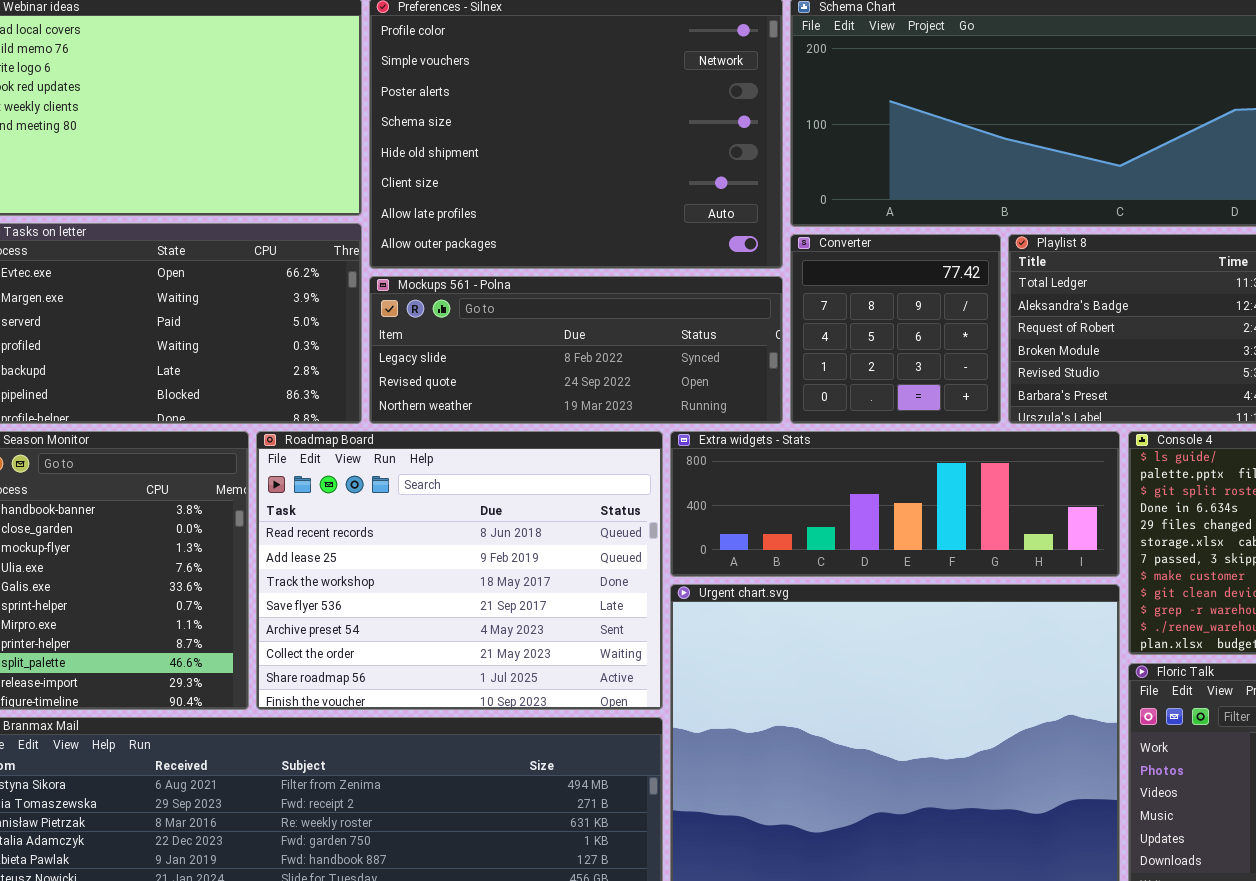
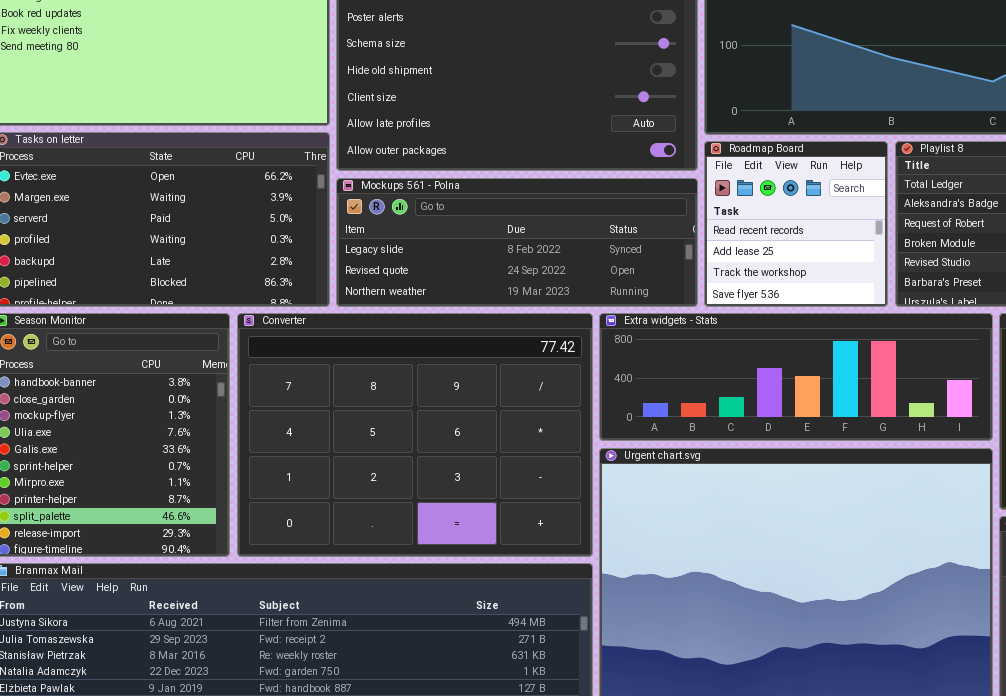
Converter: [790,234,1001,424] -> [237,313,593,557], moved, resized
Roadmap Board: [256,431,663,710] -> [704,141,888,307], moved, resized

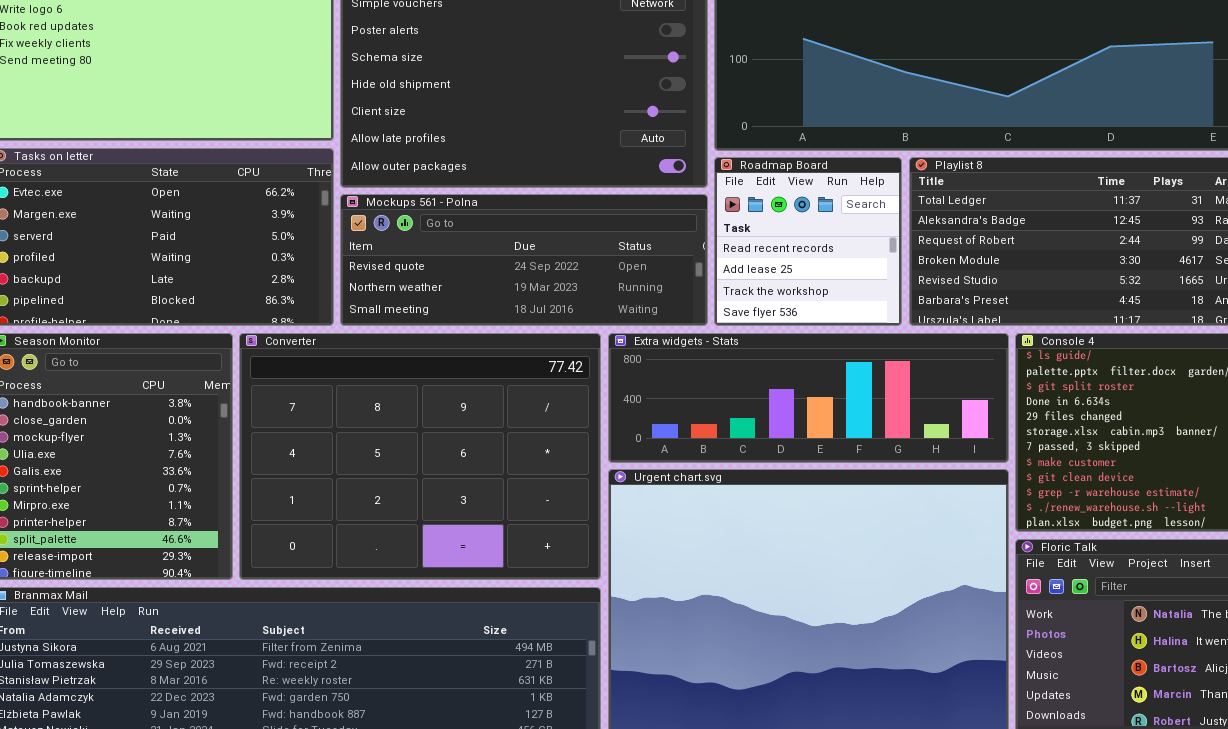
Mockups 561 - Polna: [336,178,698,307] -> [340,194,708,326], scrolled down 1 row

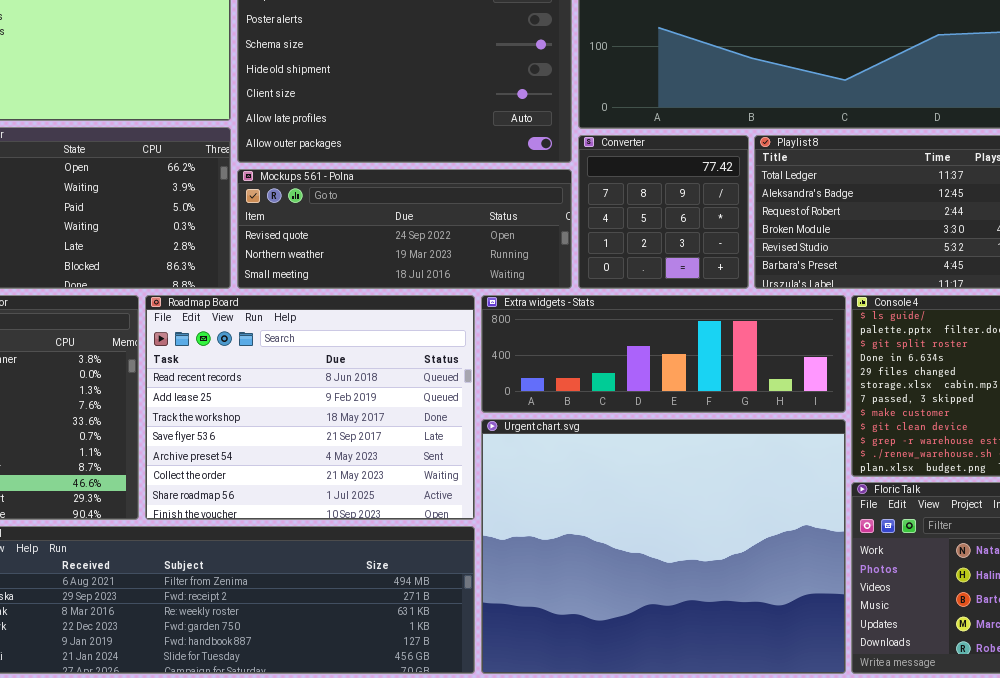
Roadmap Board: [714,157,902,326] -> [145,295,475,520], moved, resized
Converter: [239,333,601,580] -> [578,135,749,289], moved, resized

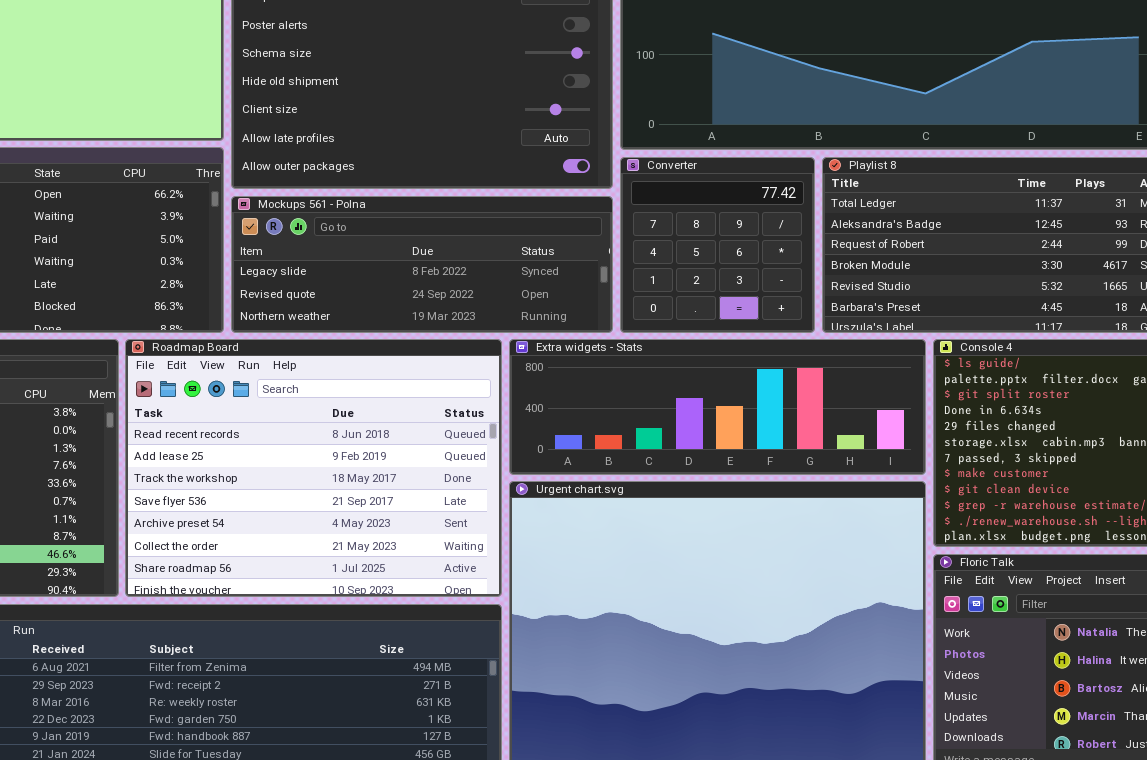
Mockups 561 - Polna: [237,169,572,289] -> [231,196,613,333], scrolled up 1 row

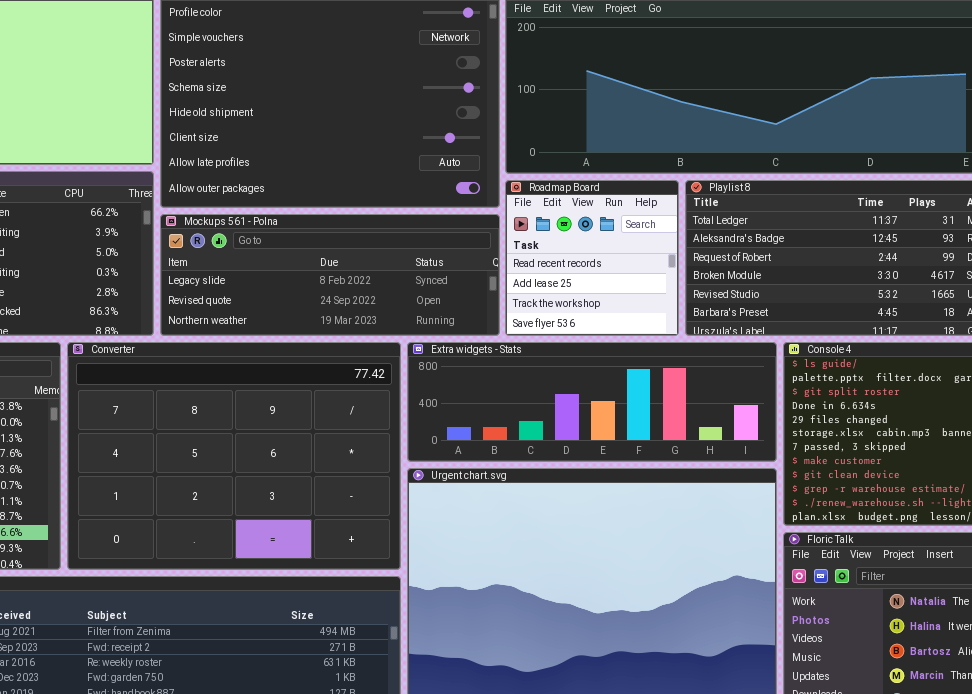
Converter: [620,157,815,333] -> [67,342,401,570], moved, resized
Roadmap Board: [125,339,502,597] -> [505,180,679,336], moved, resized

